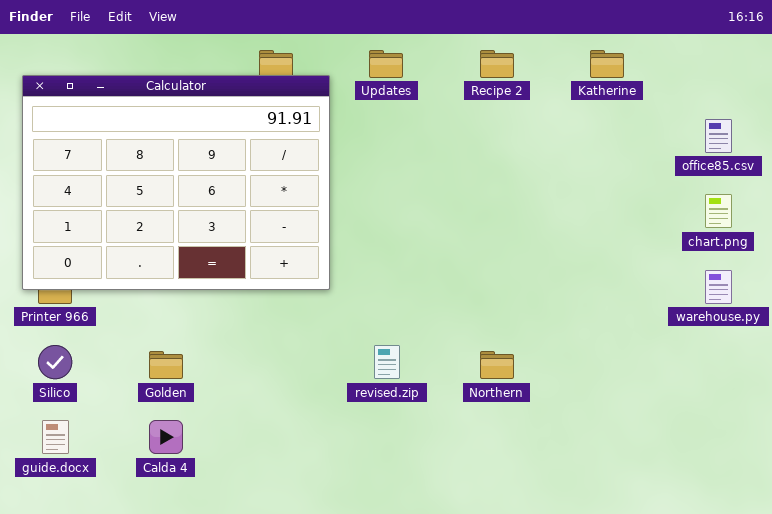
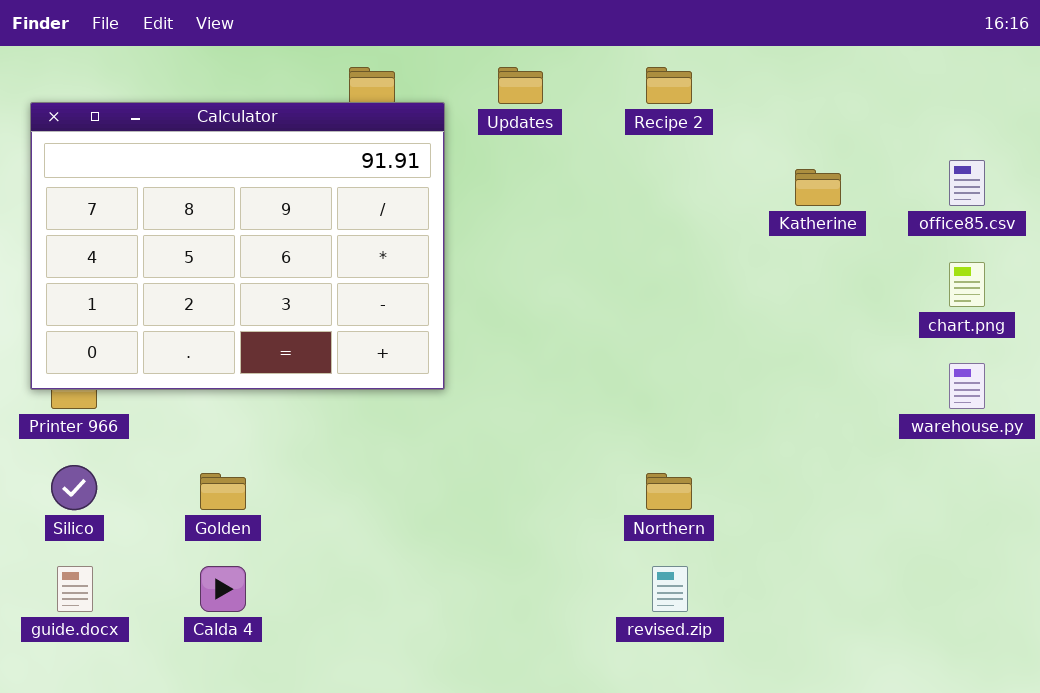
Katherine: [590,50,624,78] -> [795,169,841,206], moved
revised.zip: [374,345,400,379] -> [652,566,688,612], moved

